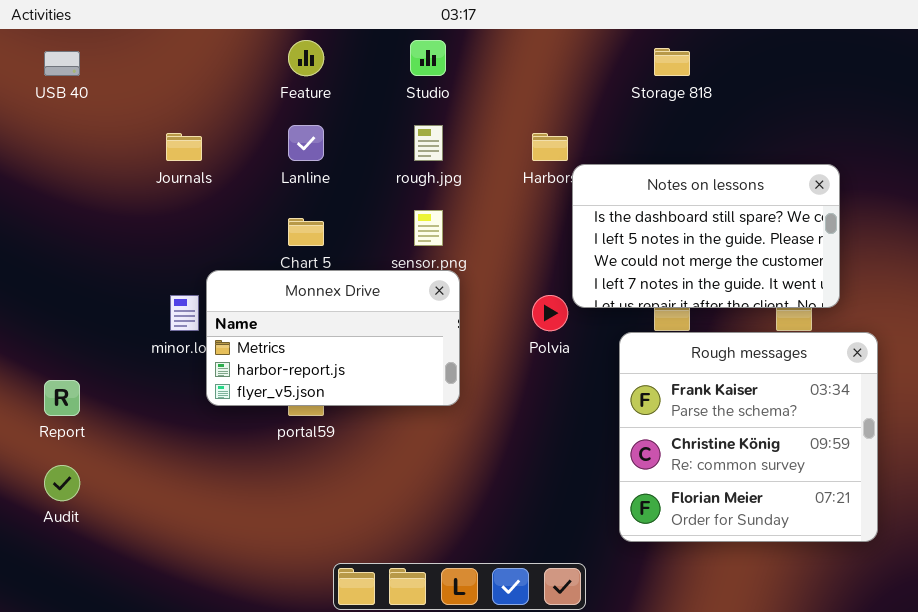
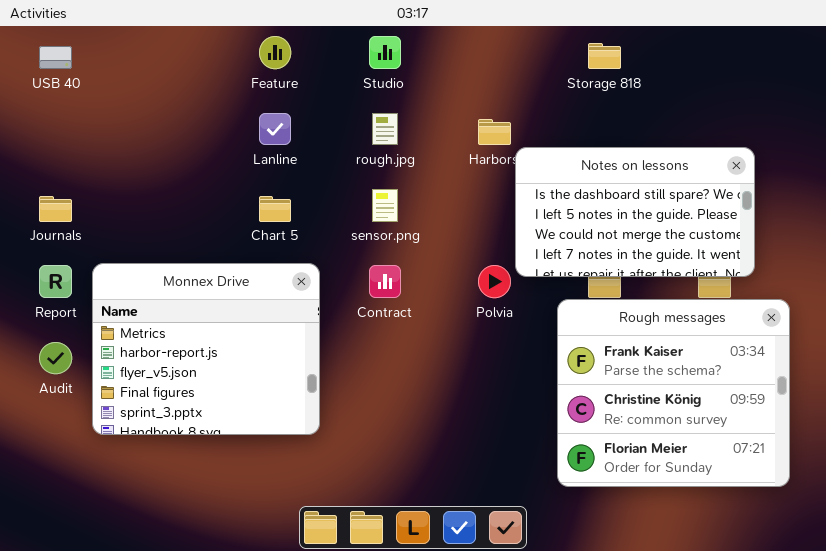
Journals: [166,133,202,161] -> [39,196,72,222], moved
Monnex Drive: [206,270,460,406] -> [92,263,320,435], moved, resized
Report: [44,380,80,416] -> [39,265,72,298], moved
Audit: [44,465,80,501] -> [39,342,72,374], moved

